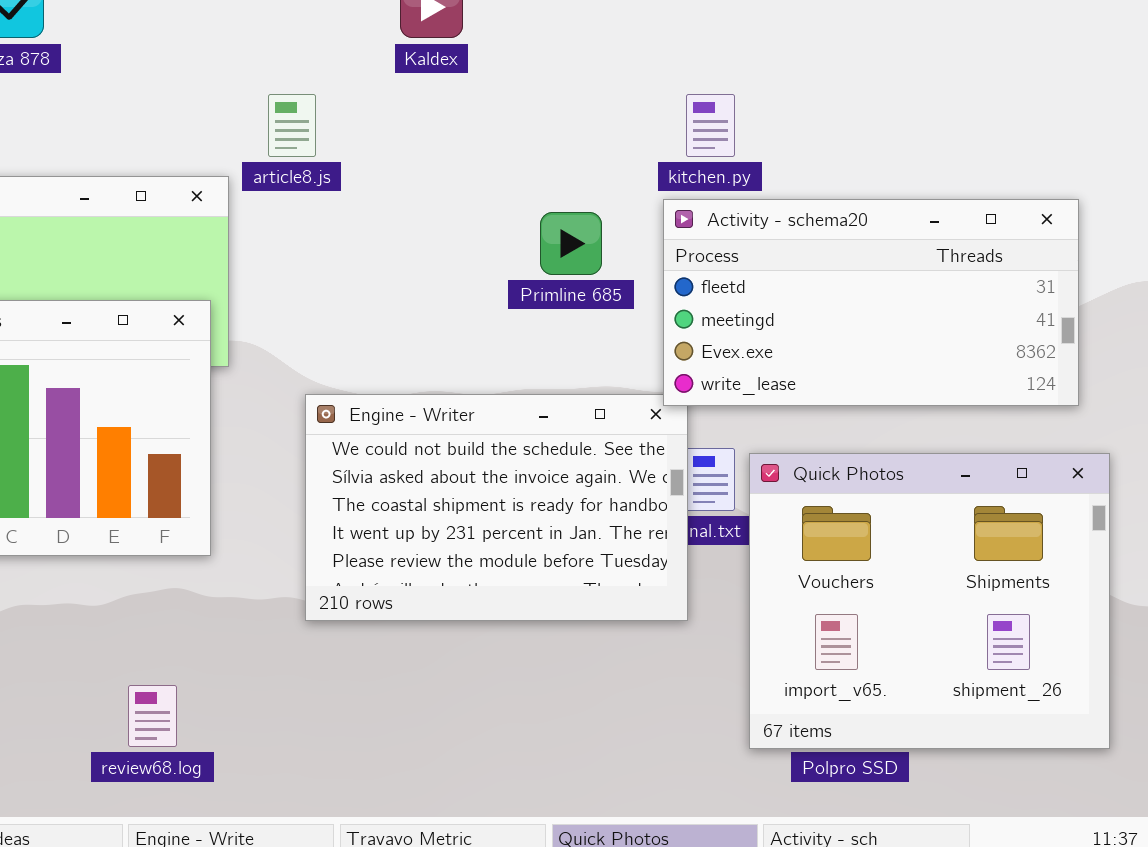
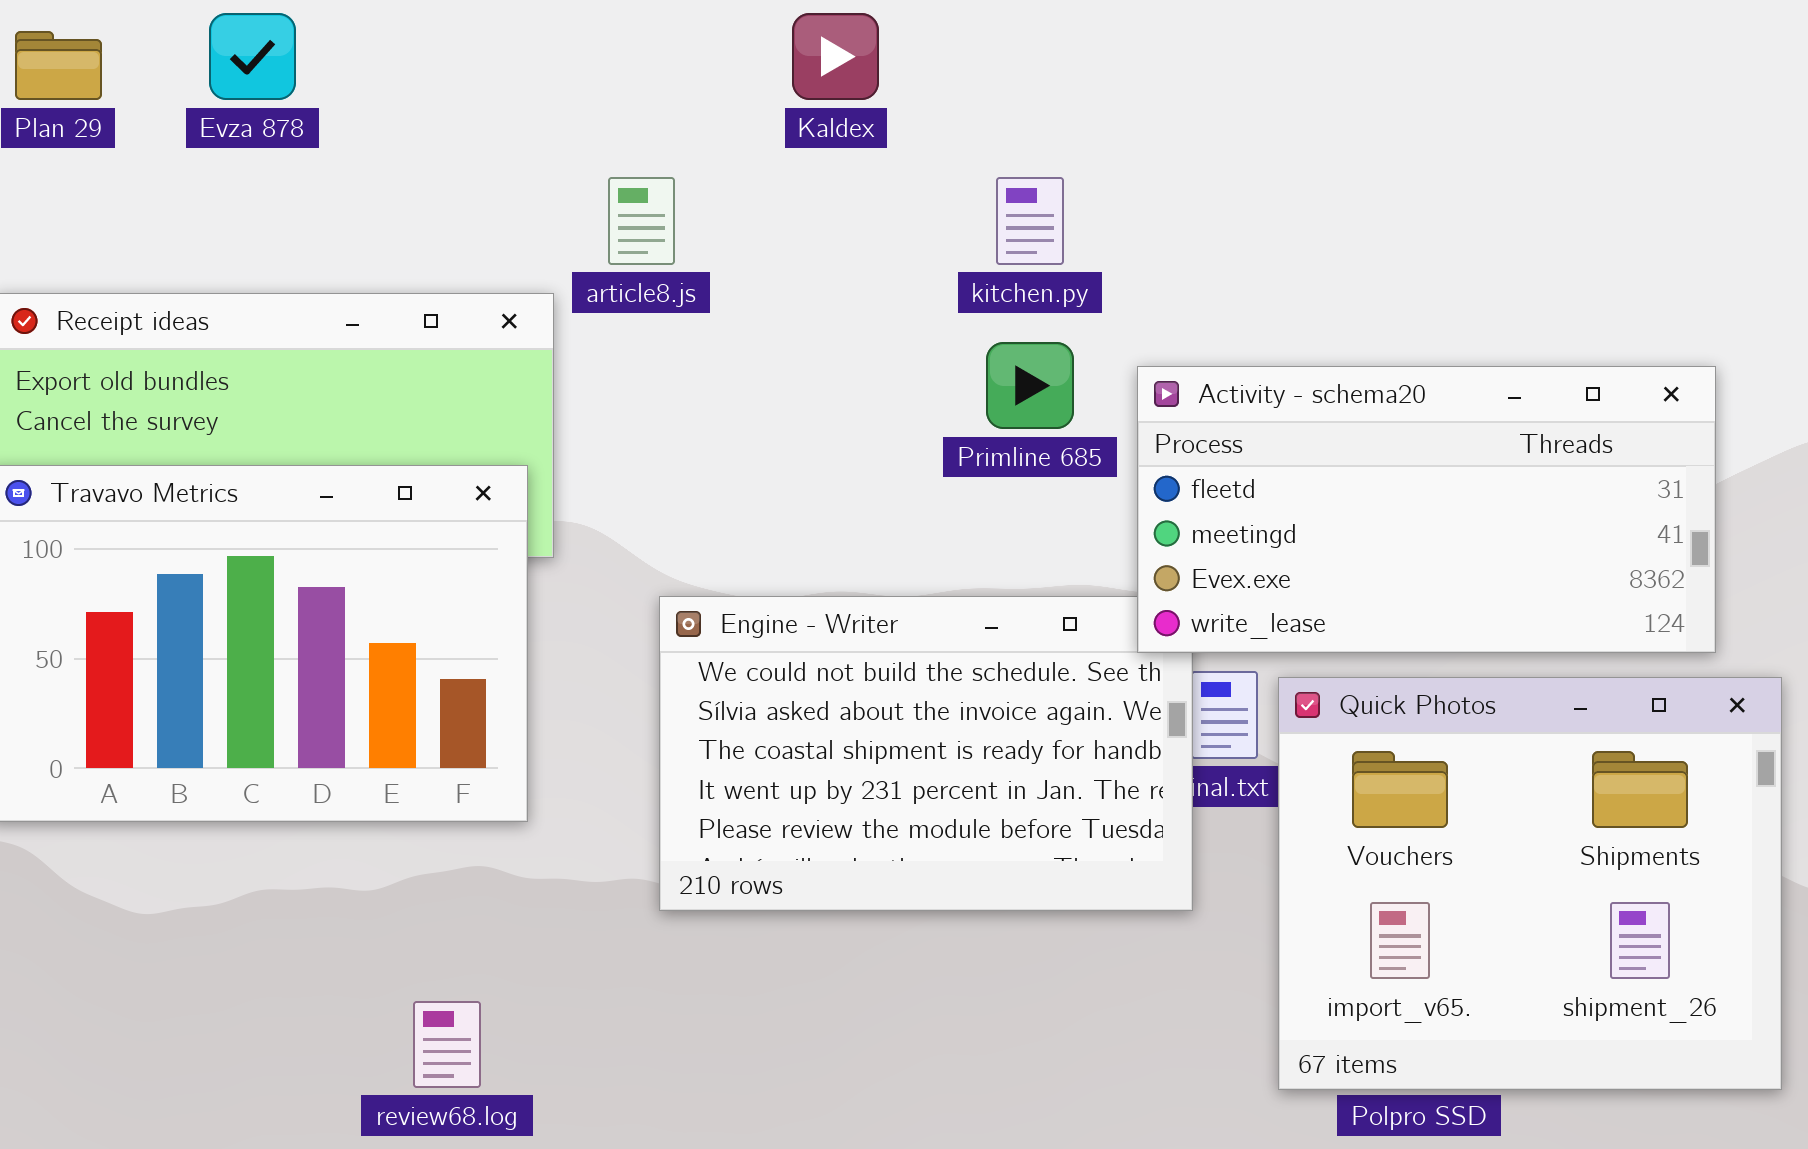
kitchen.py: [686,94,735,157] -> [996,177,1064,265], moved
Activity - schema20: [663,199,1079,406] -> [1137,366,1716,653], moved

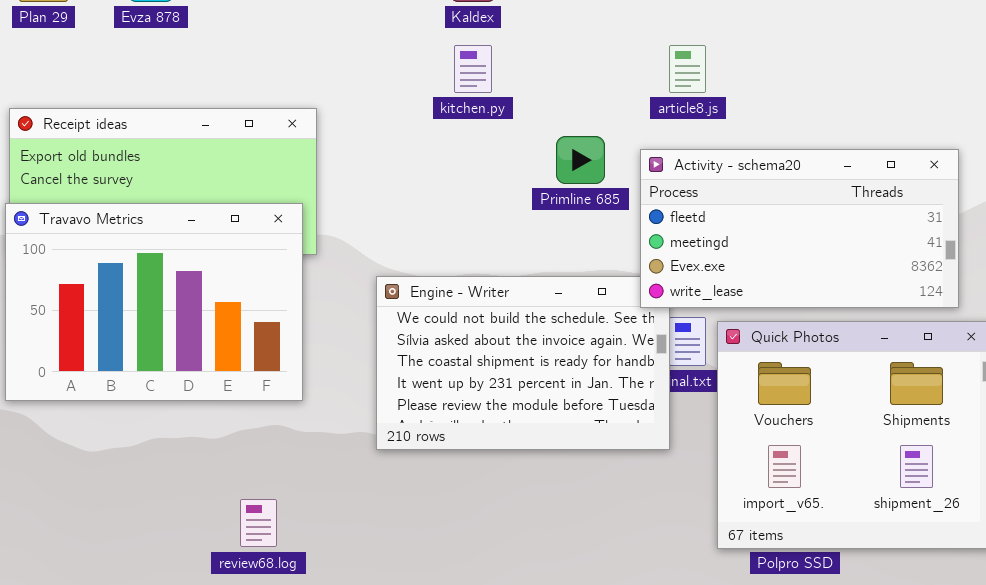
article8.js: [608,177,675,265] -> [669,45,706,93], moved
kitchen.py: [996,177,1064,265] -> [454,45,492,93], moved

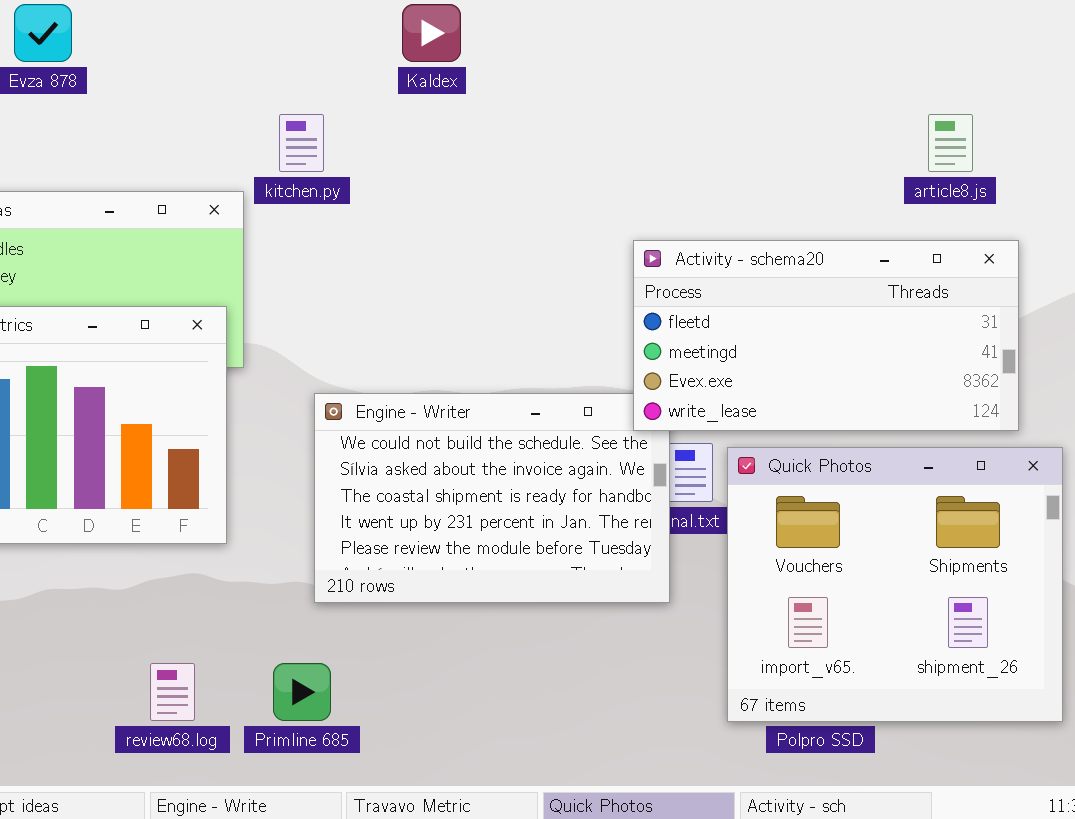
kitchen.py: [454,45,492,93] -> [279,114,324,172], moved
article8.js: [669,45,706,93] -> [928,114,973,172], moved
Primline 685: [556,136,605,184] -> [273,663,331,721], moved

